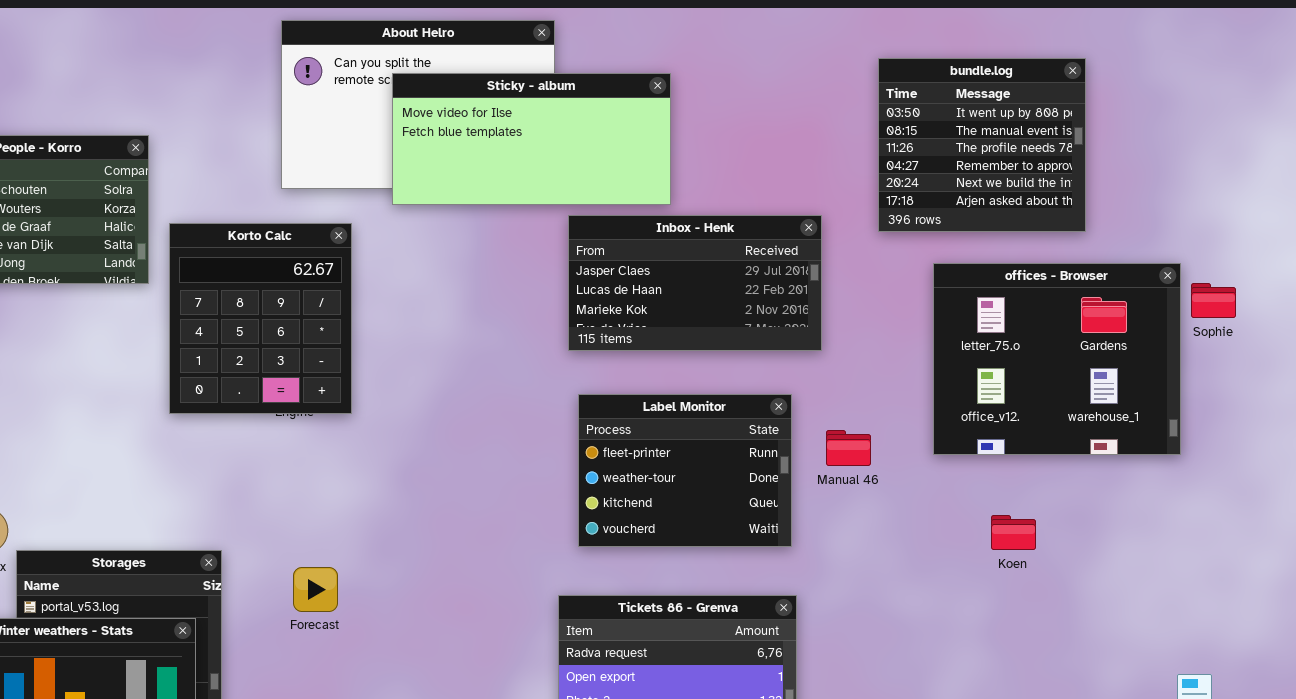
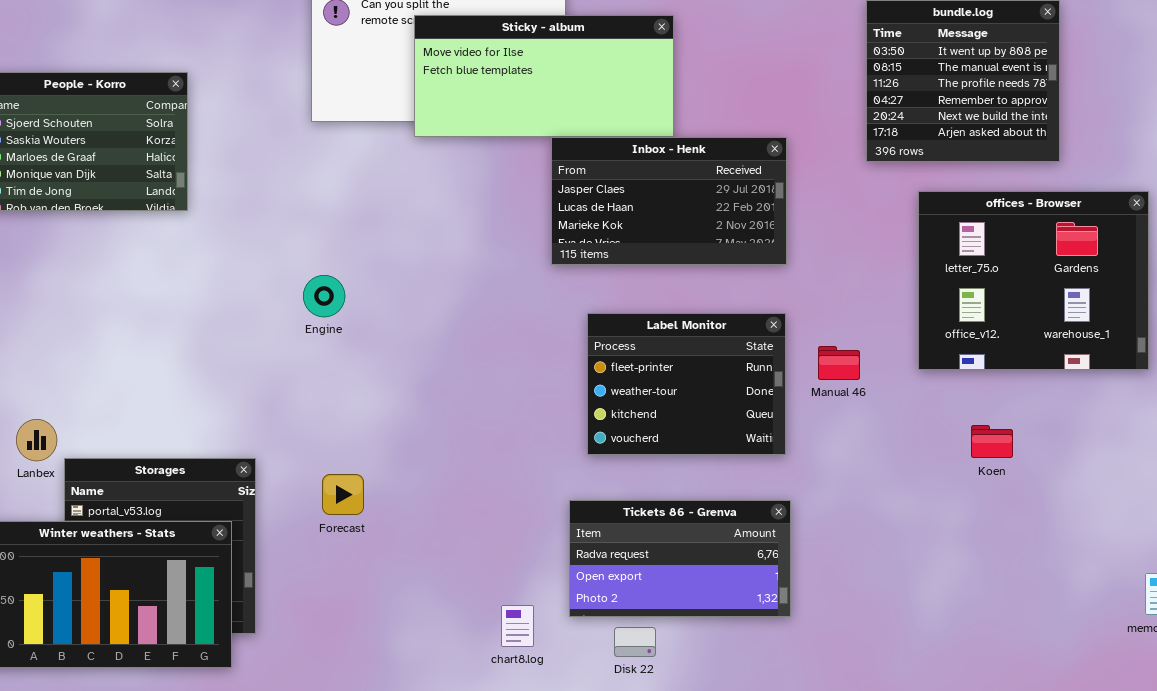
Inbox - Henk: [568,215,822,351] -> [551,137,787,265], moved
Korto Calc: [169,223,352,414] -> none, closed

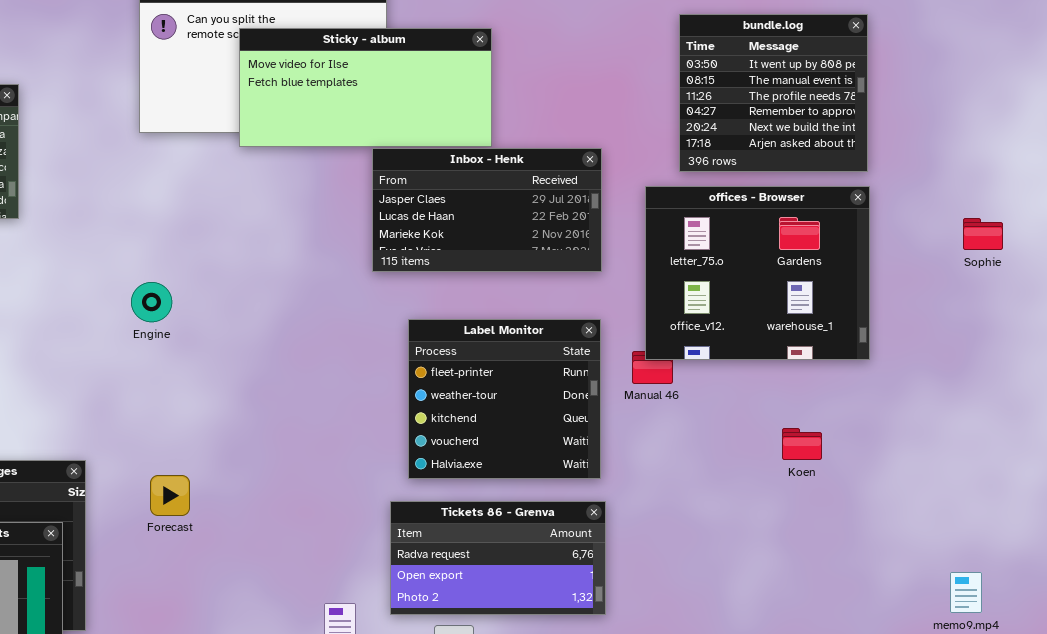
offices - Browser: [918,191,1149,370] -> [645,186,870,360], moved
Label Monitor: [587,313,786,455] -> [408,319,601,479], resized

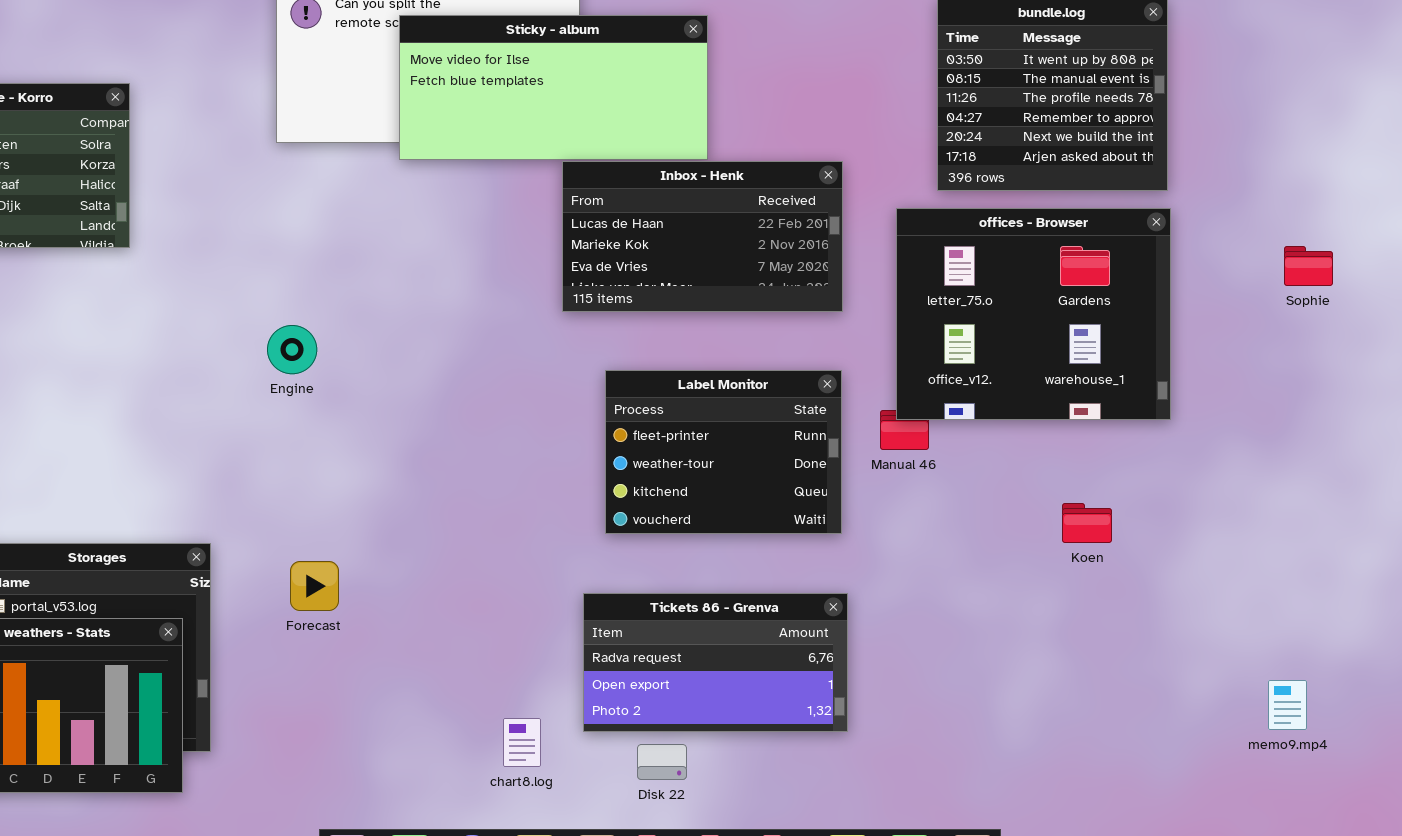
Inbox - Henk: [372,148,602,272] -> [562,161,843,312], scrolled down 1 row
Label Monitor: [408,319,601,479] -> [605,370,842,534], resized

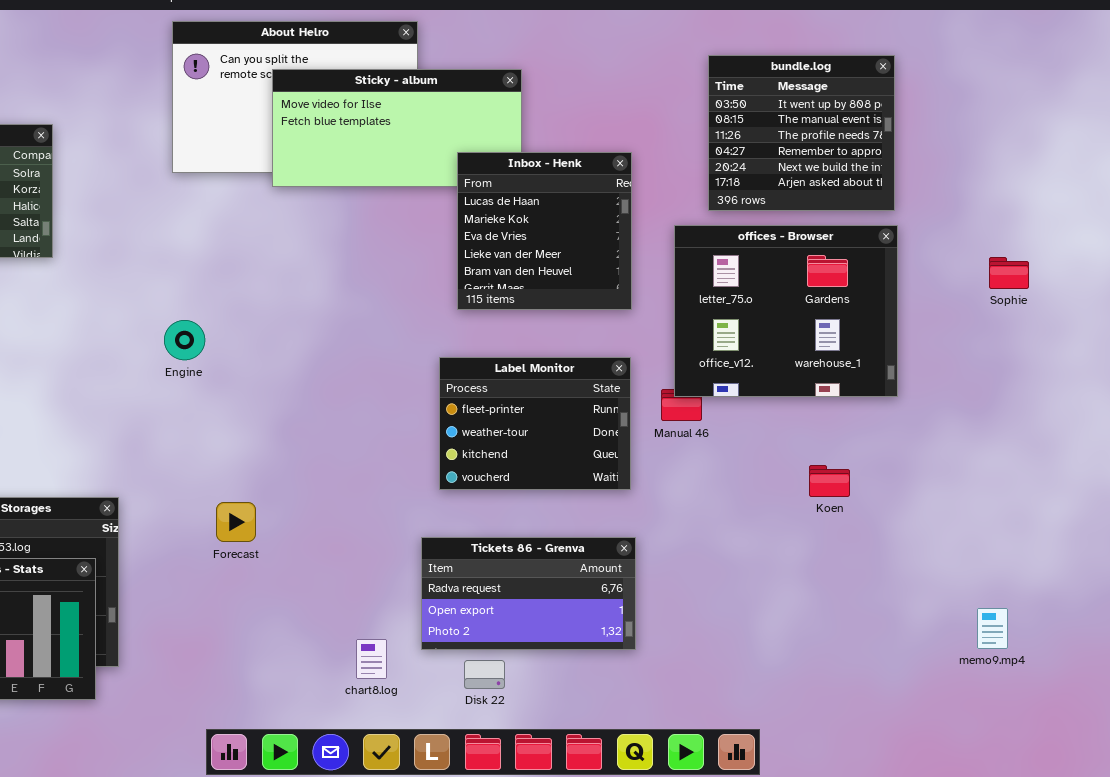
Inbox - Henk: [562,161,843,312] -> [457,152,632,310], resized
Forecast: [290,561,339,611] -> [216,502,256,542], moved

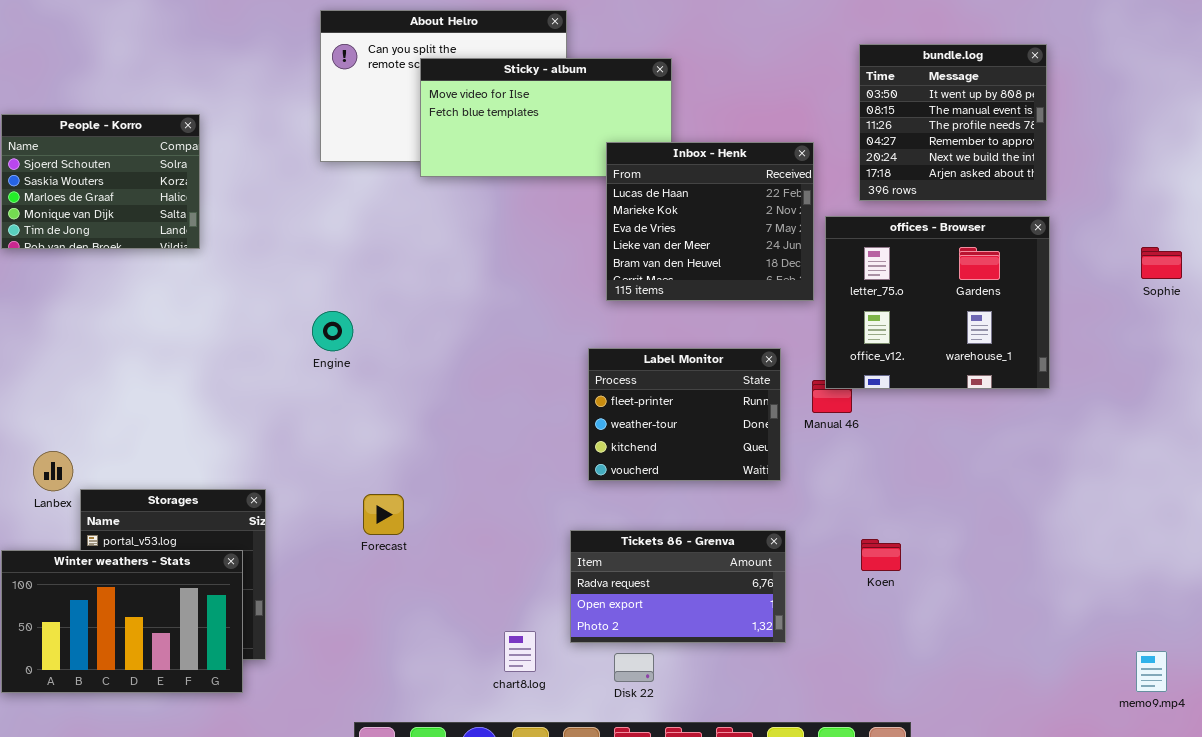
Inbox - Henk: [457,152,632,310] -> [606,142,814,301], resized
Koen: [809,465,850,497] -> [861,539,901,571], moved
memo9.mp4: [977,608,1008,649] -> [1136,651,1167,692], moved

